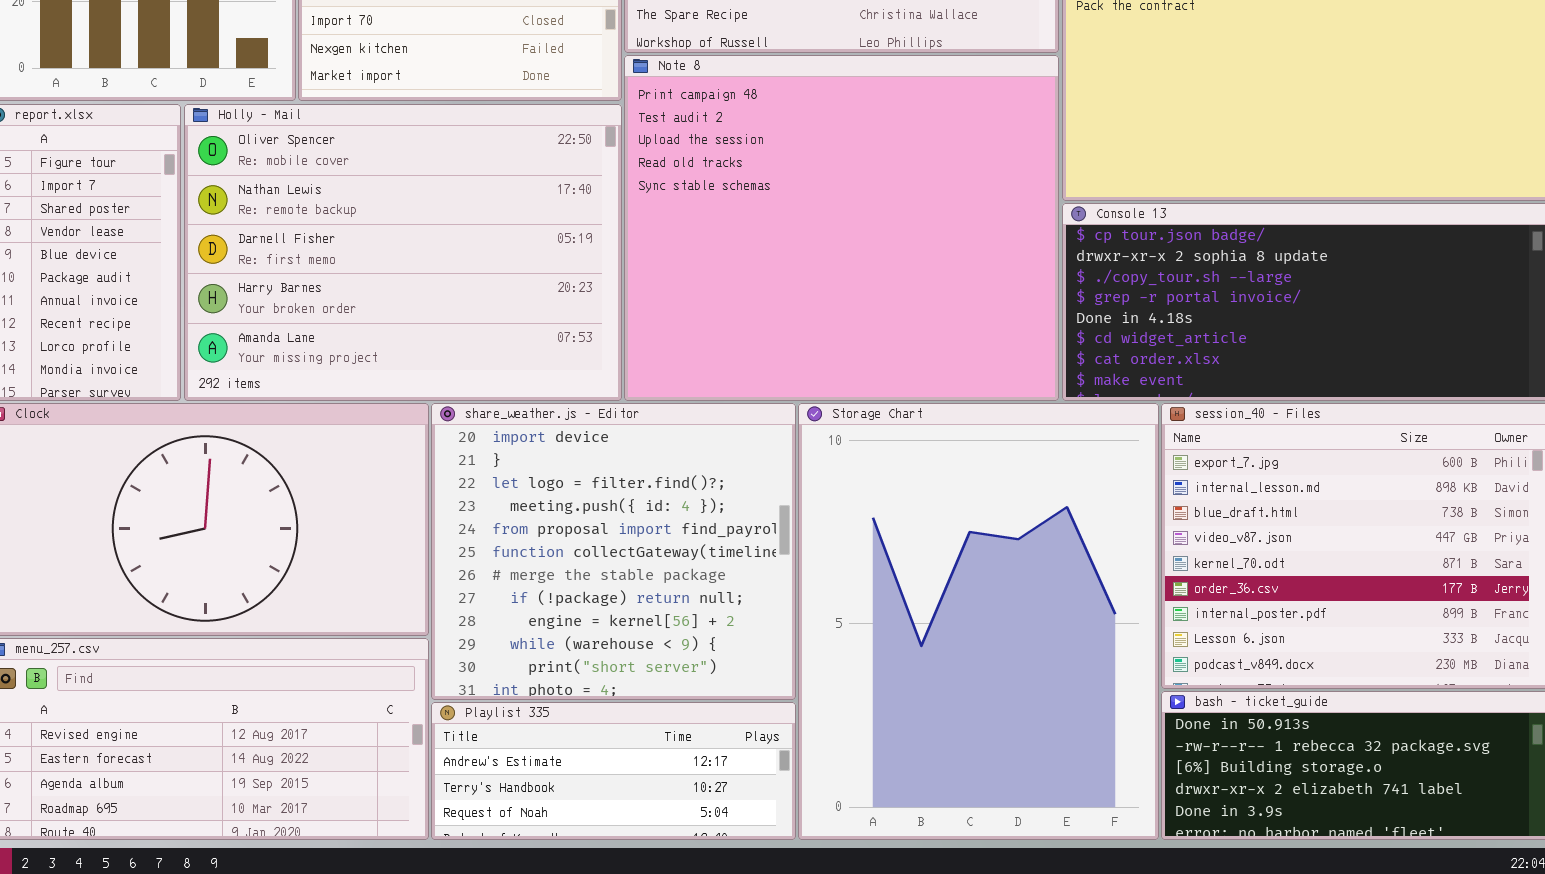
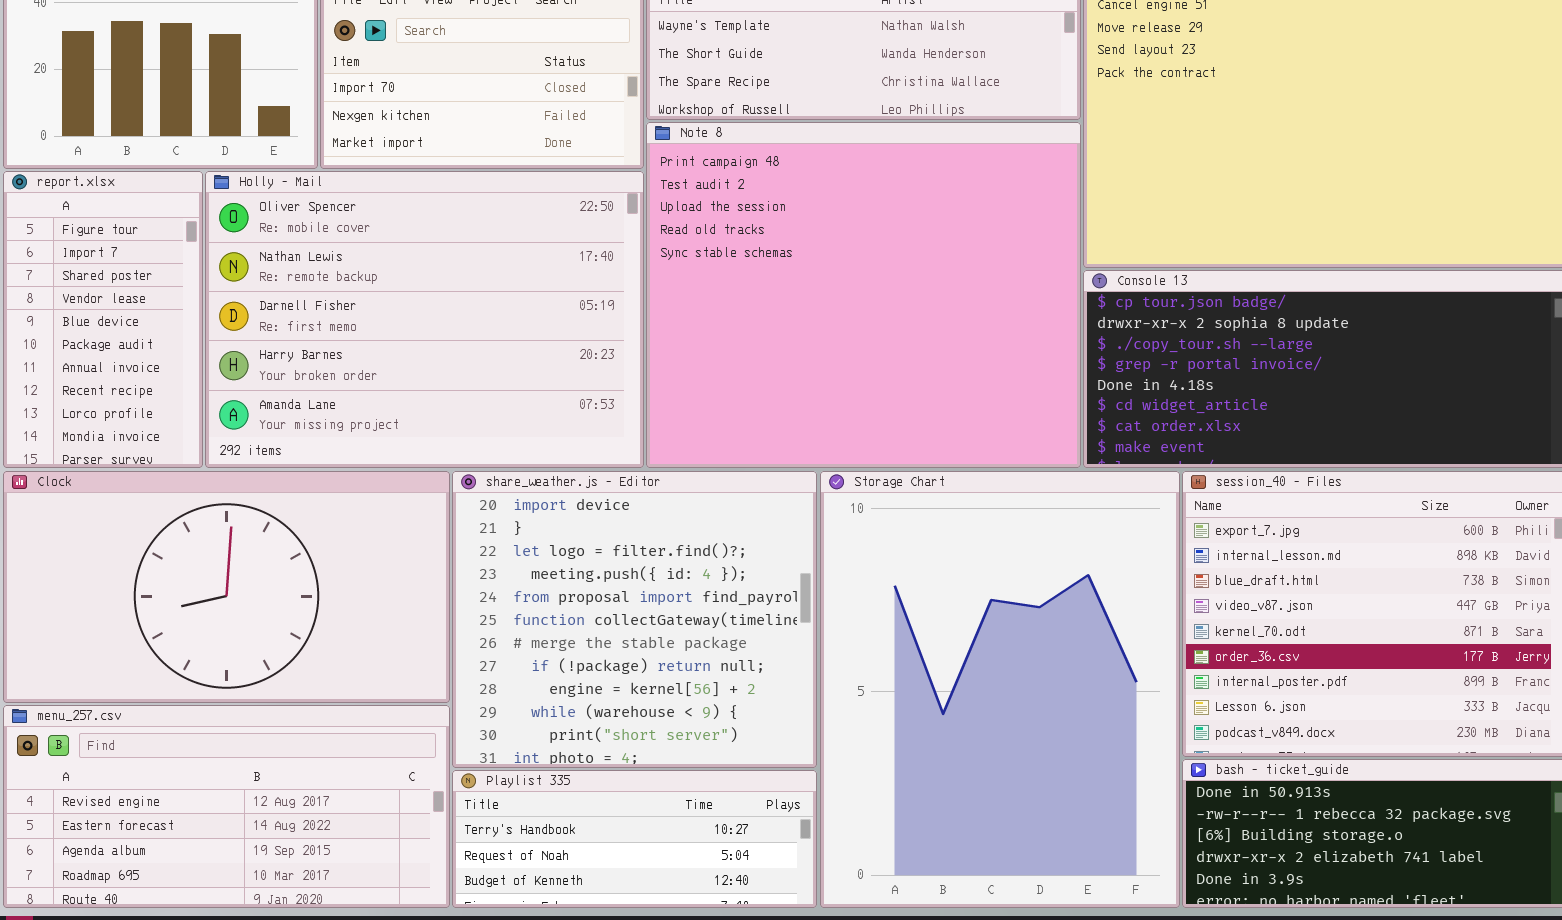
Playlist 335: [431,702,796,840] -> [452,770,817,908], scrolled down 1 row

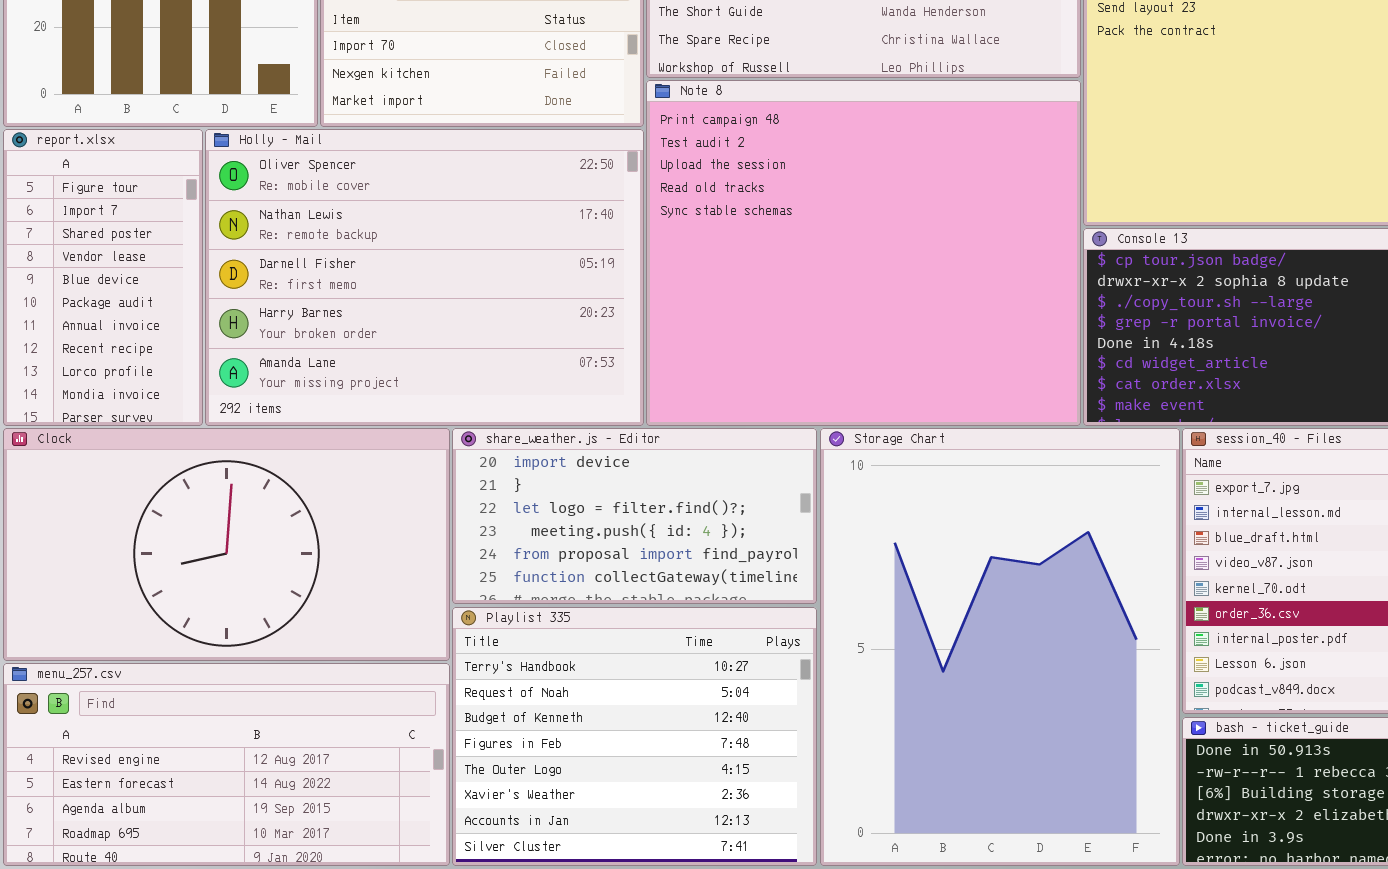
share_weather.js - Editor: [452,471,817,768] -> [452,428,817,604], resized
Playlist 335: [452,770,817,908] -> [452,607,817,866], resized

